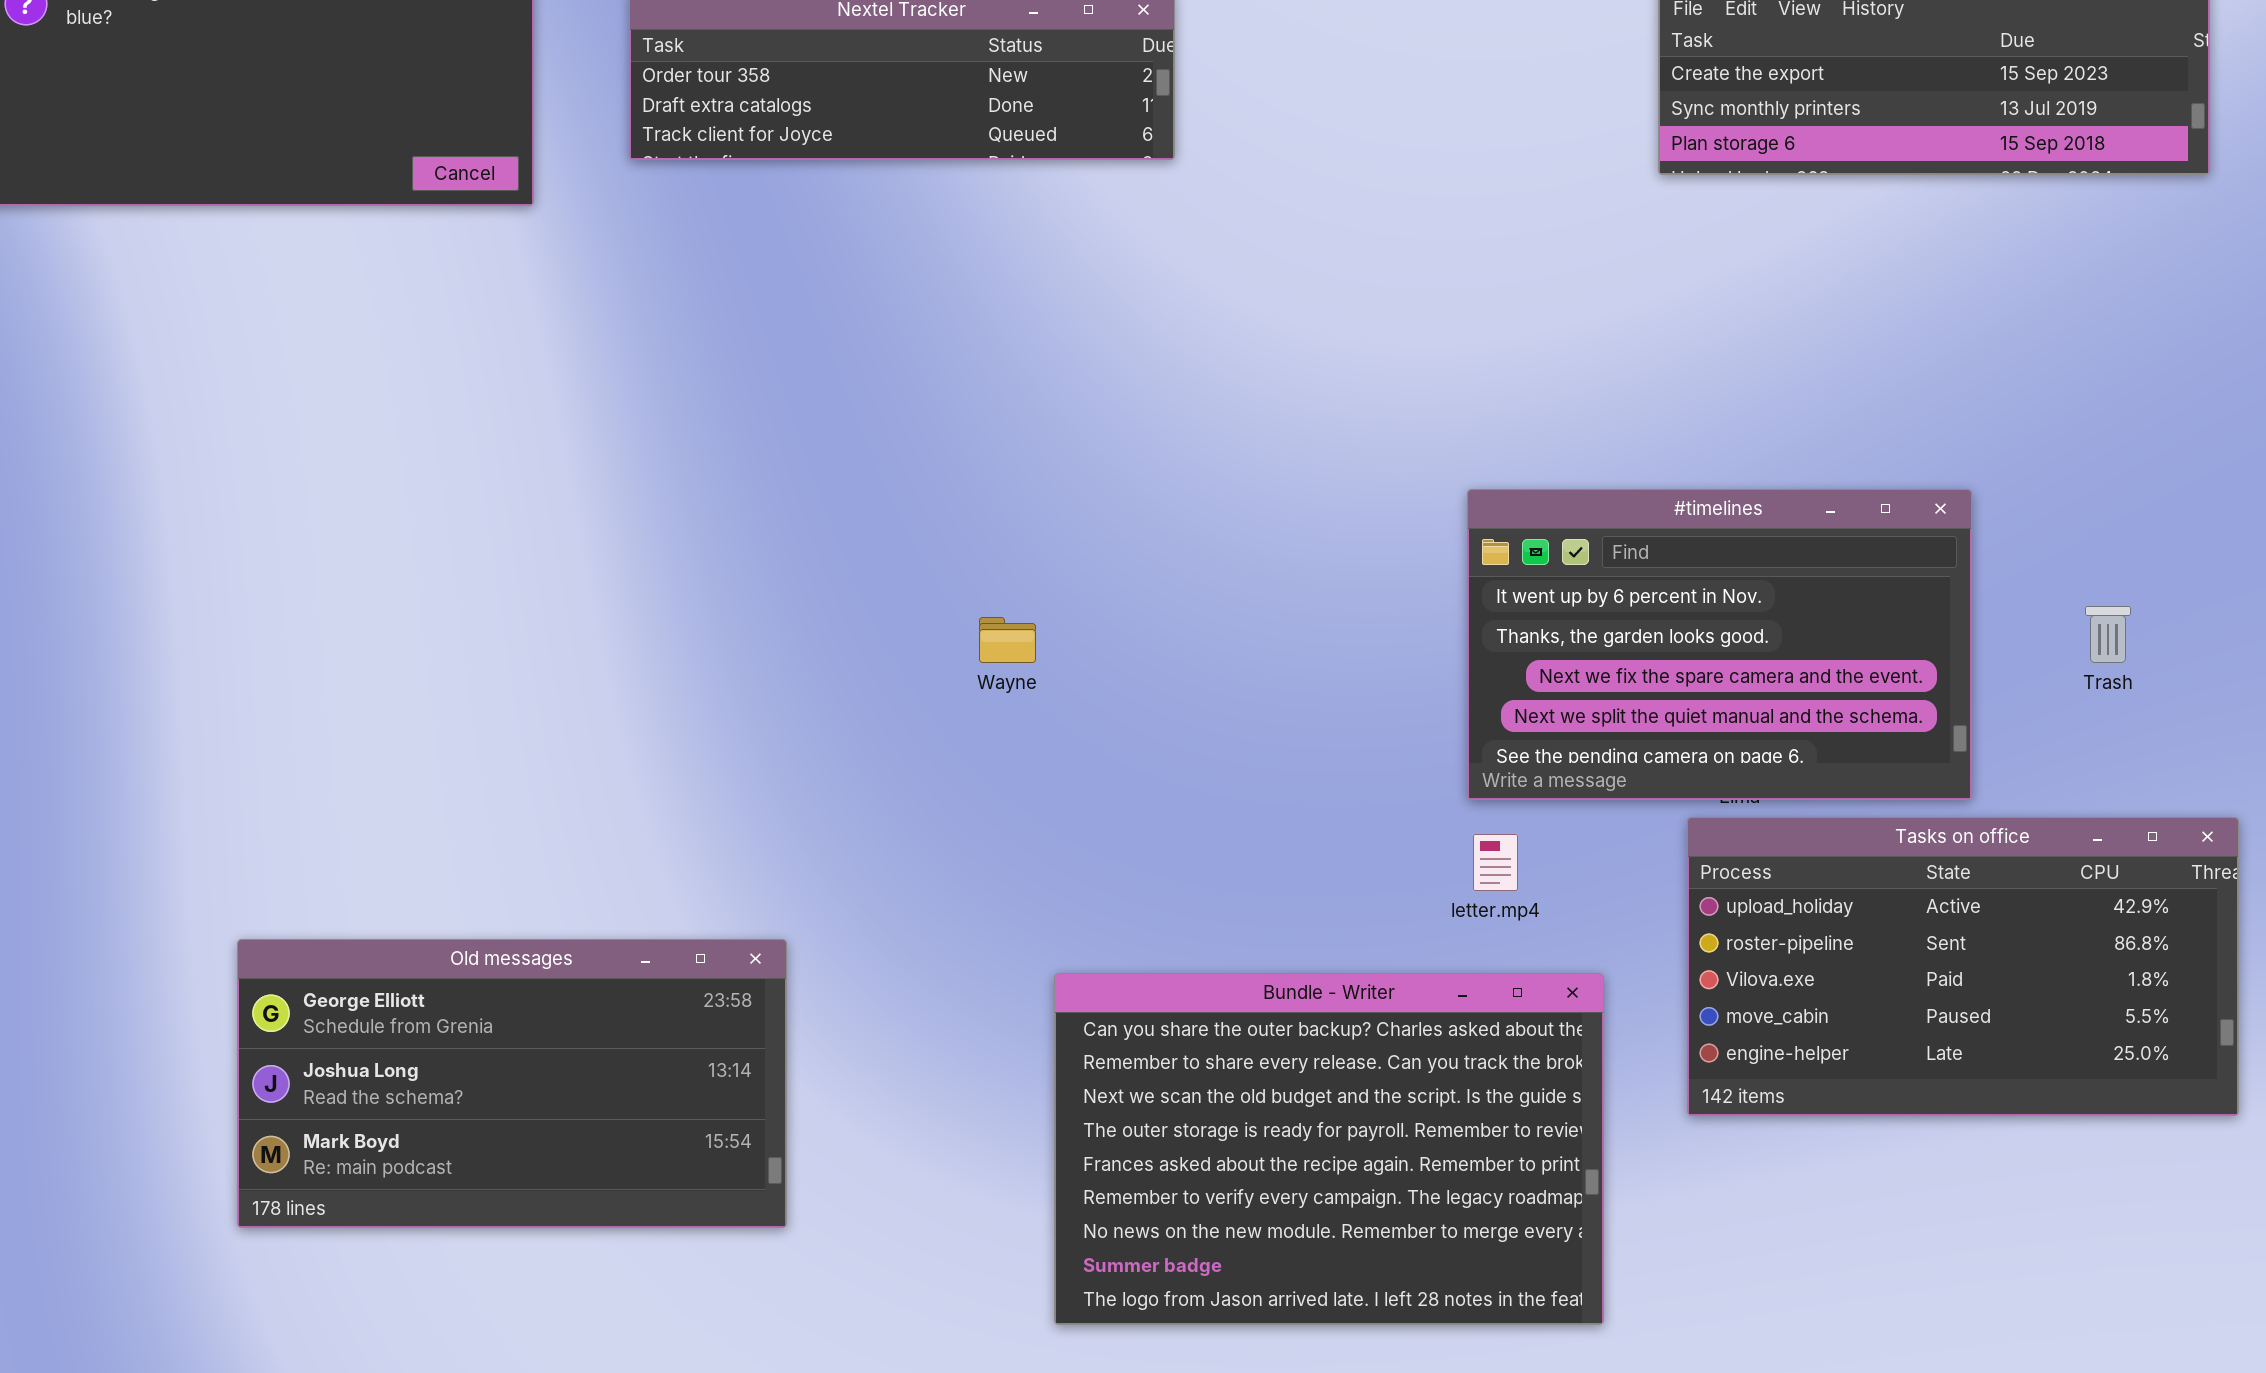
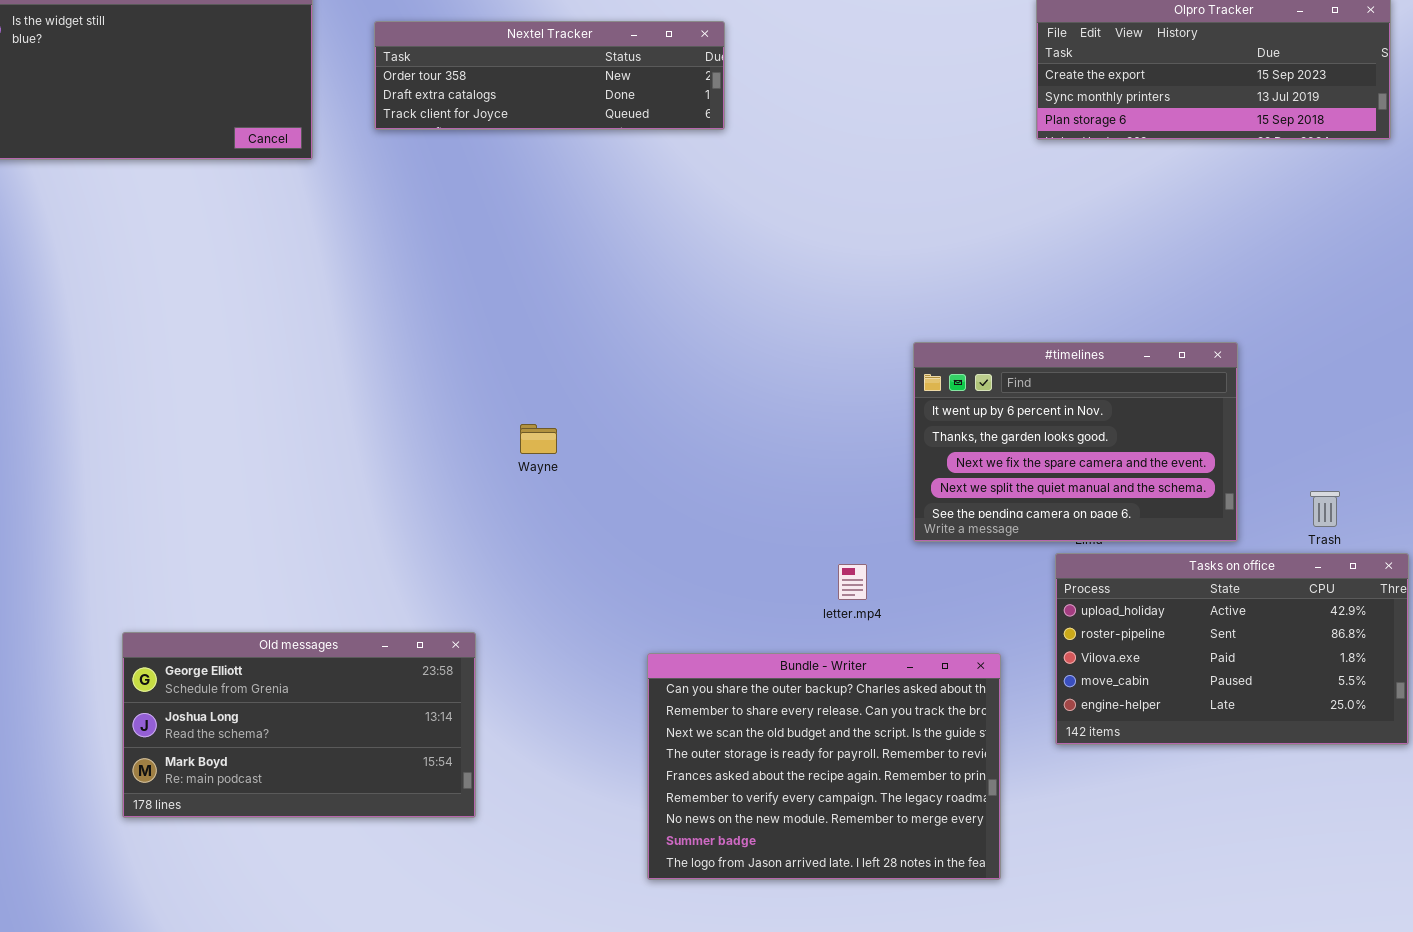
Trash: [2085,606,2131,663] -> [1310,491,1340,527], moved
Wayne: [979,617,1036,663] -> [520,424,557,454], moved
letter.mp4: [1473,834,1518,891] -> [838,564,867,600], moved

